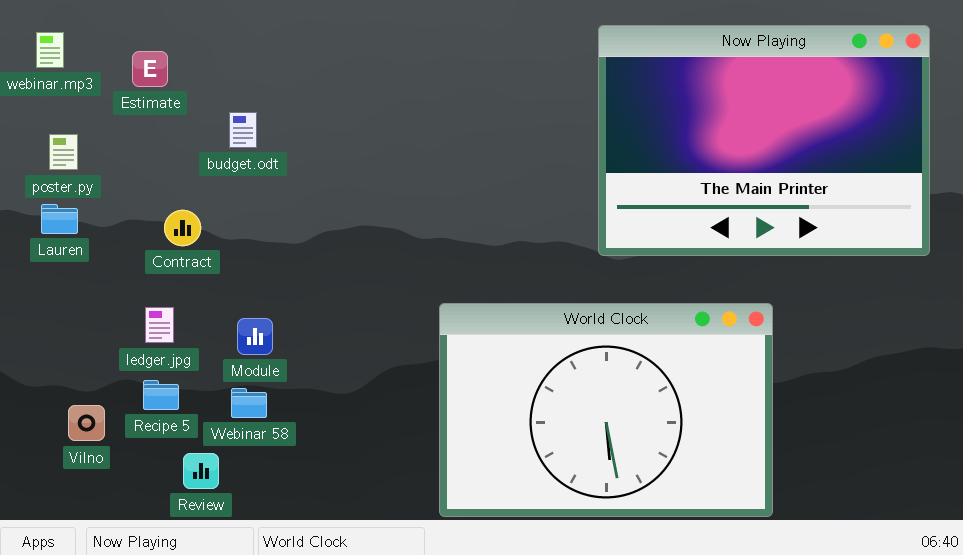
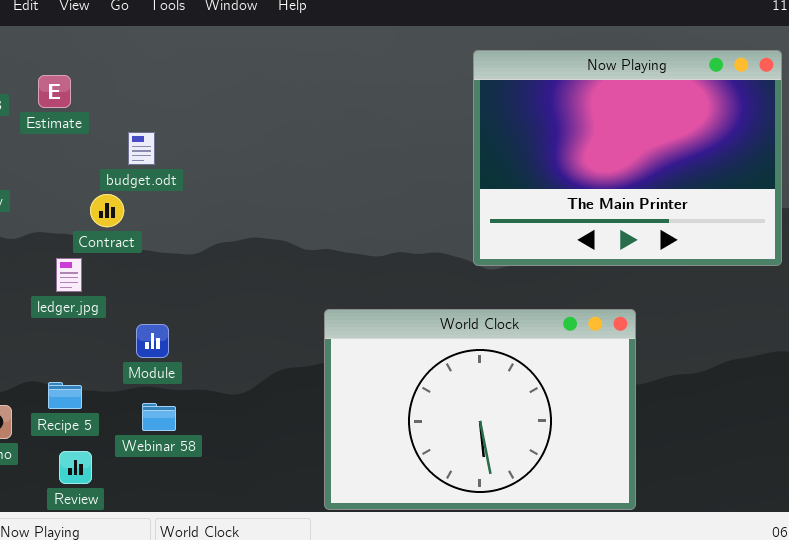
Contract: [164,210,201,246] -> [90,194,124,227], moved
ledger.jpg: [145,307,174,343] -> [56,258,82,292], moved
Webinar 58: [231,388,267,418] -> [142,403,176,431], moved
Review: [183,453,219,489] -> [59,451,92,484], moved

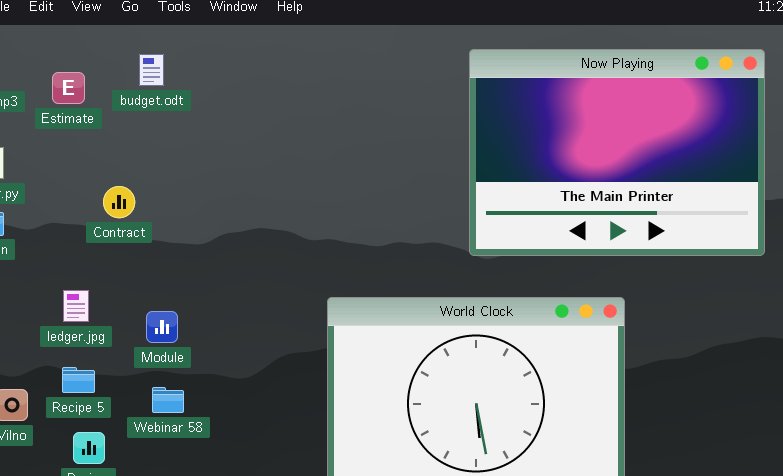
budget.odt: [128,132,155,165] -> [139,54,164,86], moved
ledger.jpg: [56,258,82,292] -> [63,290,89,322], moved

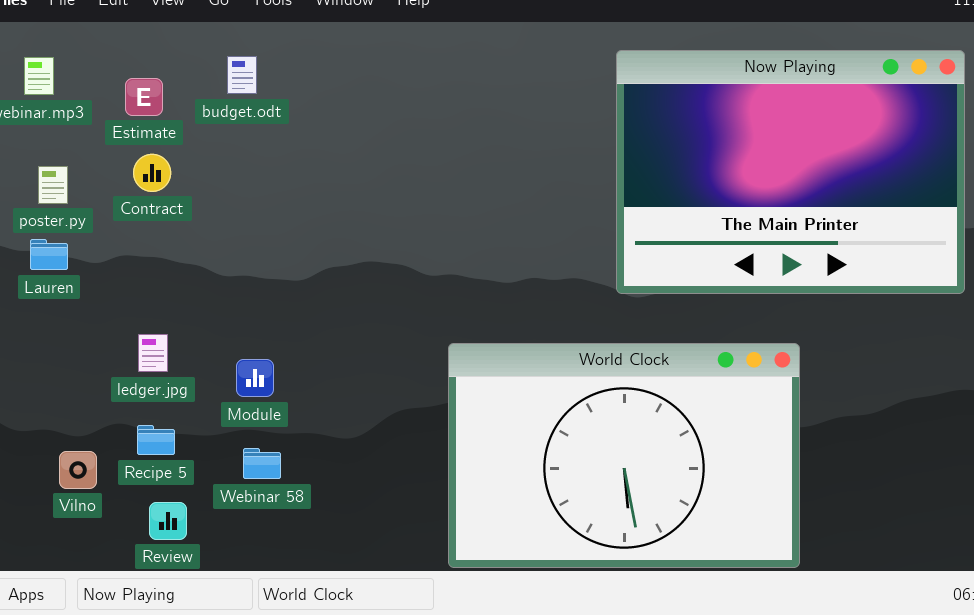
Contract: [103,186,135,218] -> [133,154,171,192], moved

